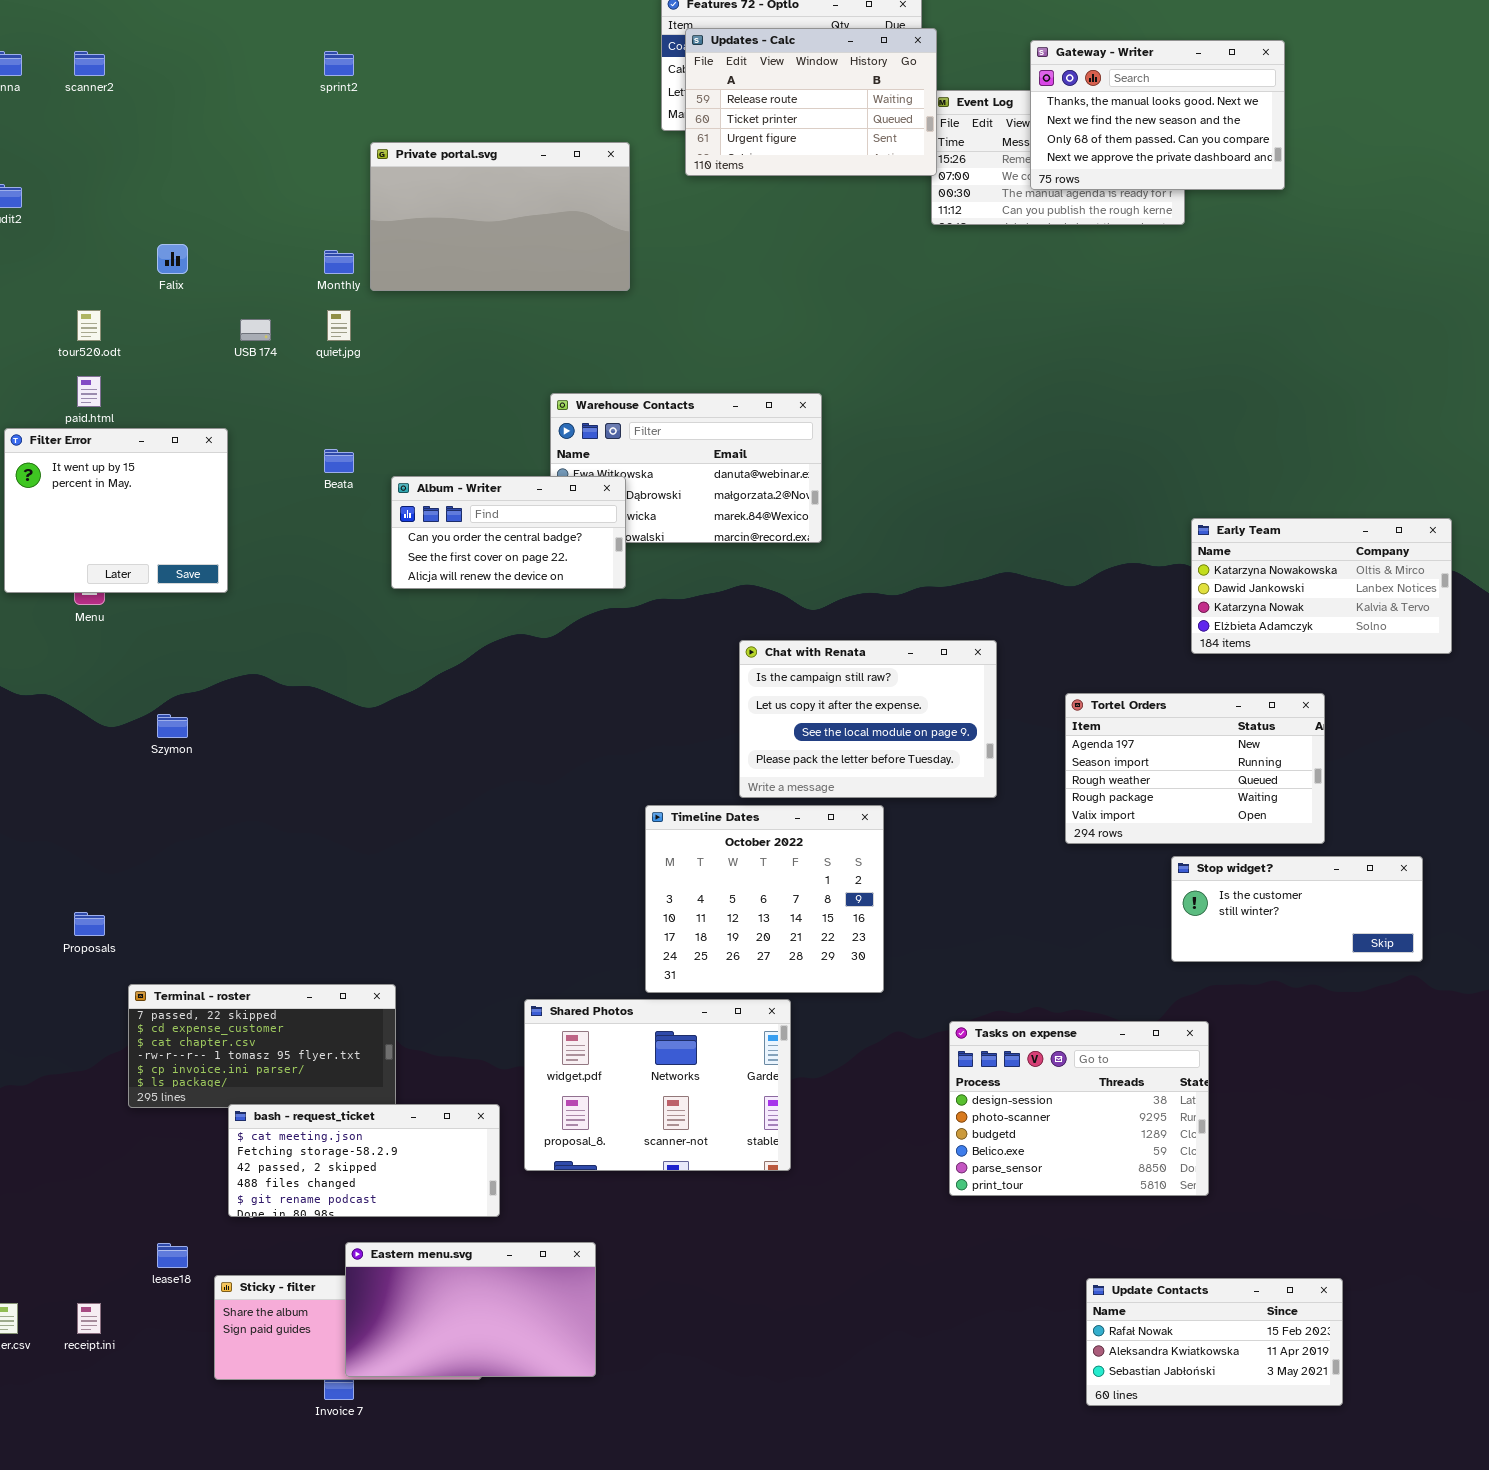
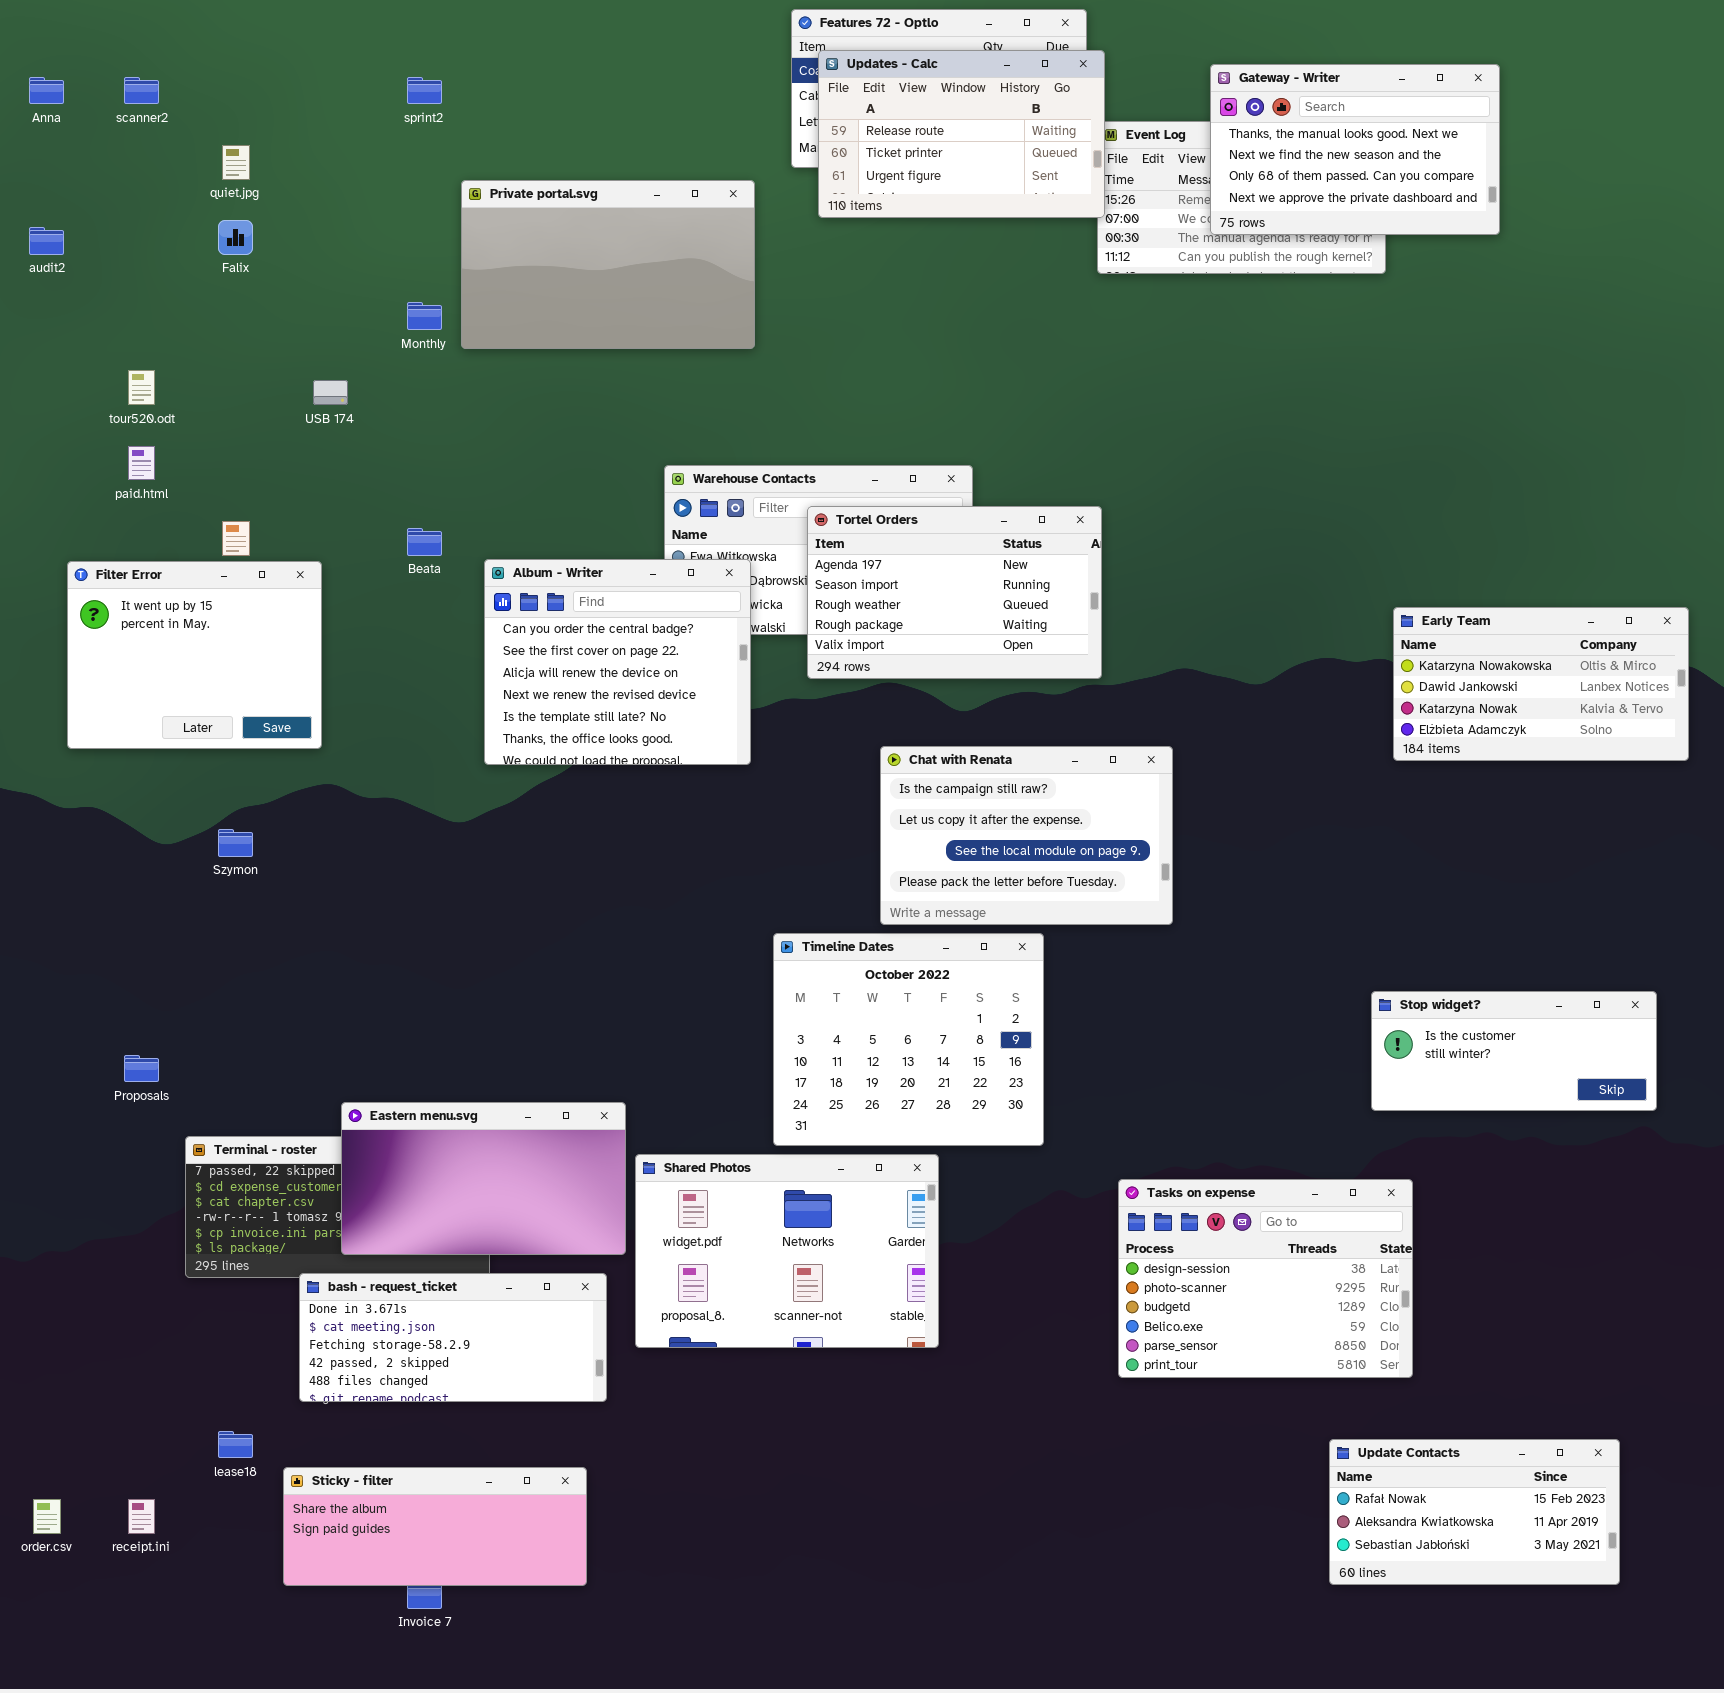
Falix: [157,244,188,274] -> [218,220,253,255], moved
quiet.jpg: [327,310,351,341] -> [222,145,250,180], moved
Filter Error: [4,428,228,593] -> [67,561,322,749], moved
Album - Writer: [391,476,626,589] -> [484,559,751,765], resized
Tortel Orders: [1065,693,1325,844] -> [807,506,1102,679], moved
bash - request_ticket: [228,1104,500,1217] -> [299,1273,607,1402], scrolled up 1 row
Eastern menu.svg: [345,1242,596,1377] -> [341,1102,626,1255], moved
Update Contacts: [1086,1278,1343,1406] -> [1329,1439,1620,1585], moved

